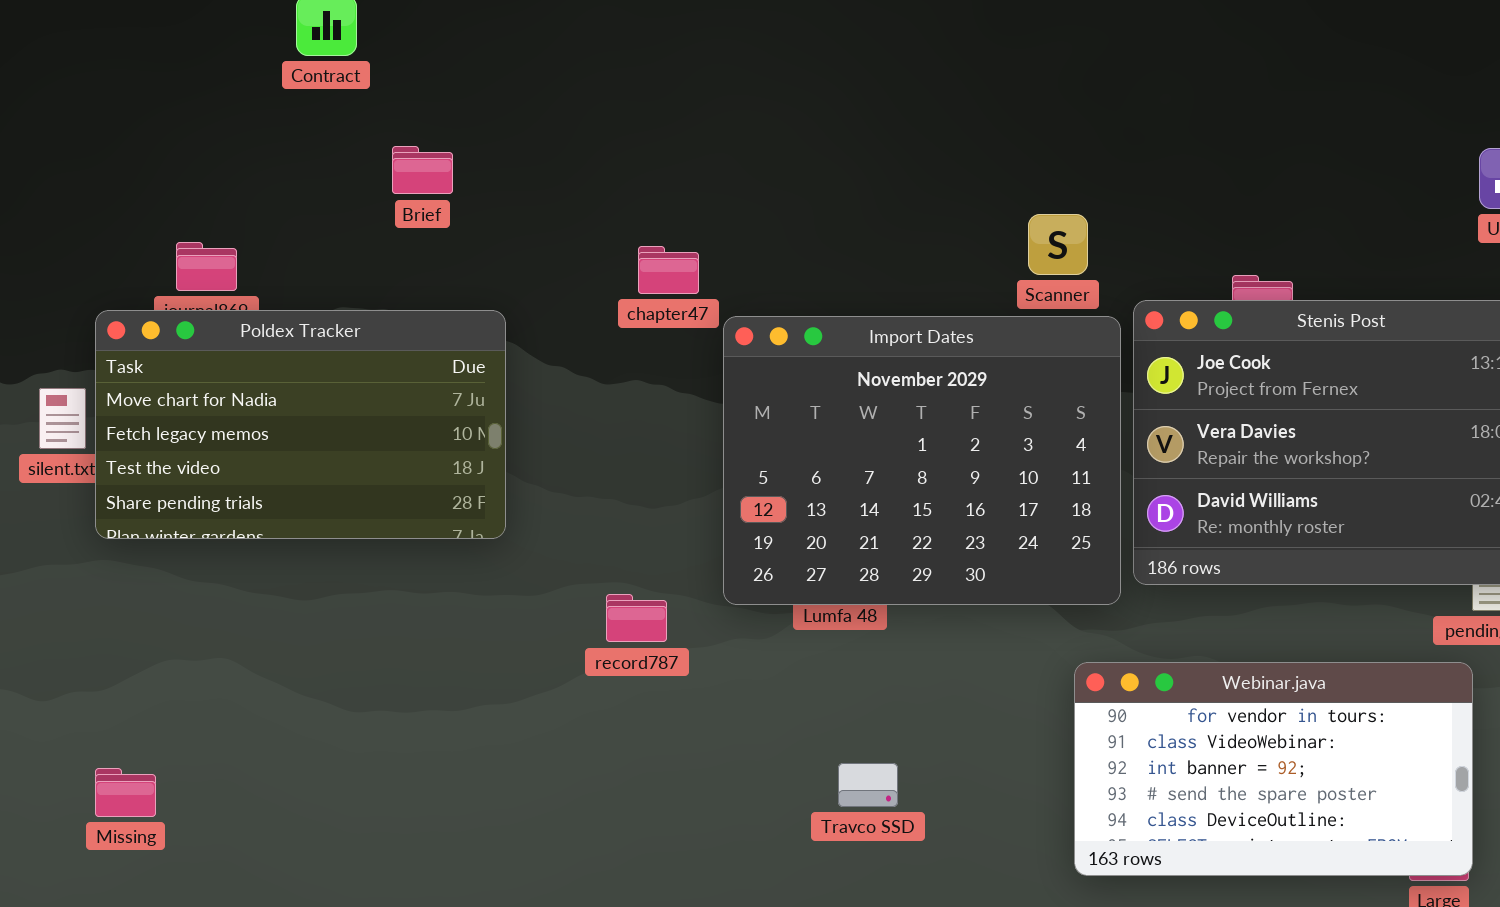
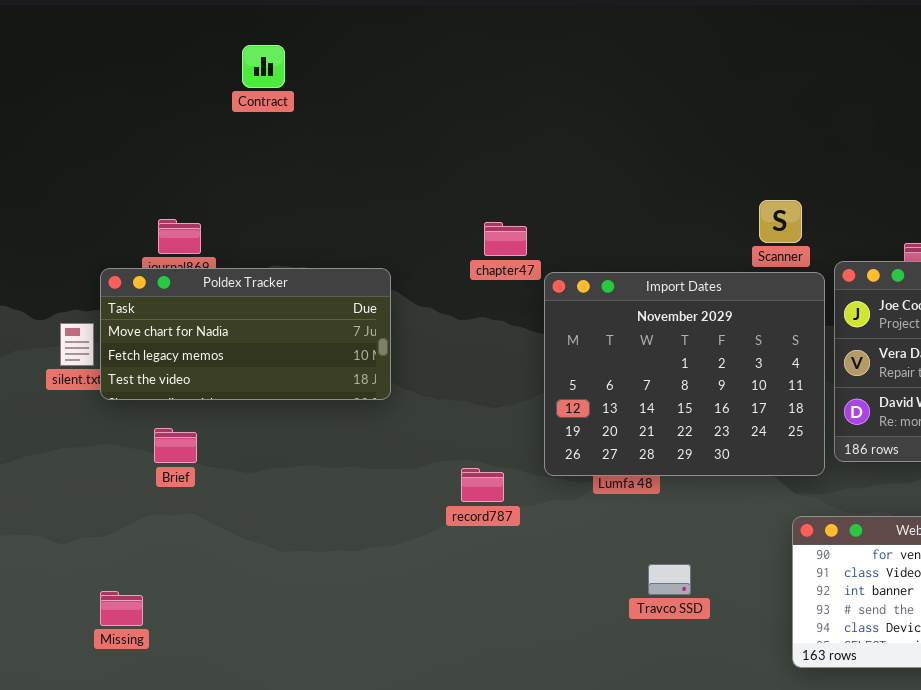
Brief: [392,146,453,194] -> [154,428,197,463], moved
Poldex Tracker: [95,310,506,539] -> [100,268,391,400], resized
Travco SSD: [838,763,898,807] -> [648,564,691,595], moved

